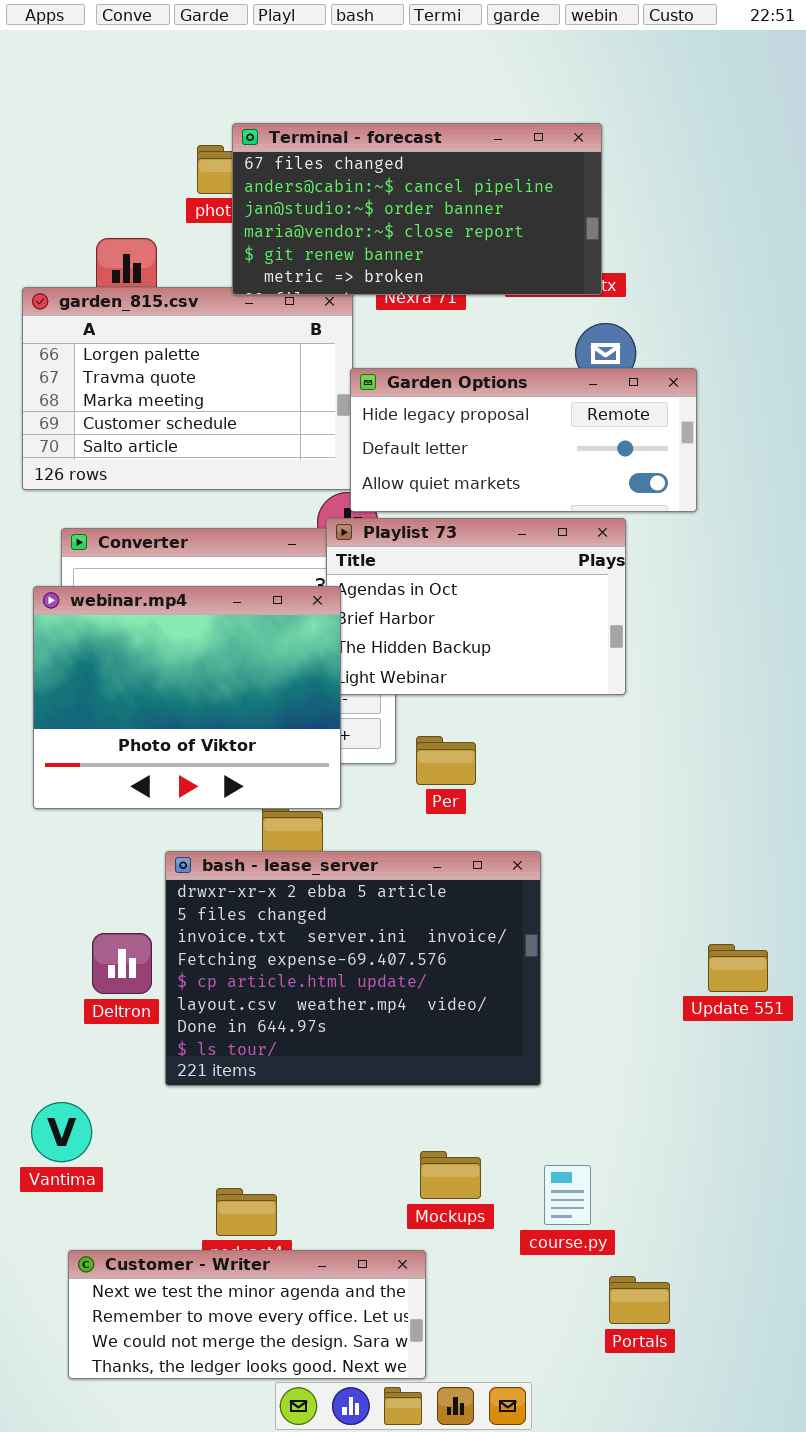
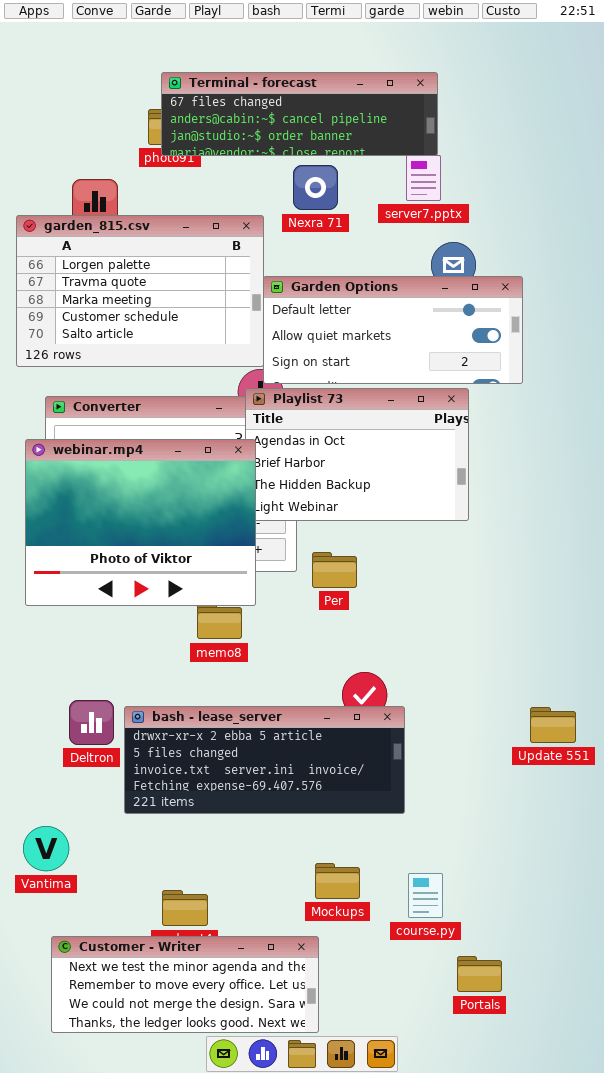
Terminal - forecast: [232,123,602,295] -> [161,72,438,156], moved, resized
Garden Options: [350,368,697,512] -> [263,276,523,384], scrolled down 1 row
bash - lease_server: [165,851,541,1086] -> [124,706,405,814], resized

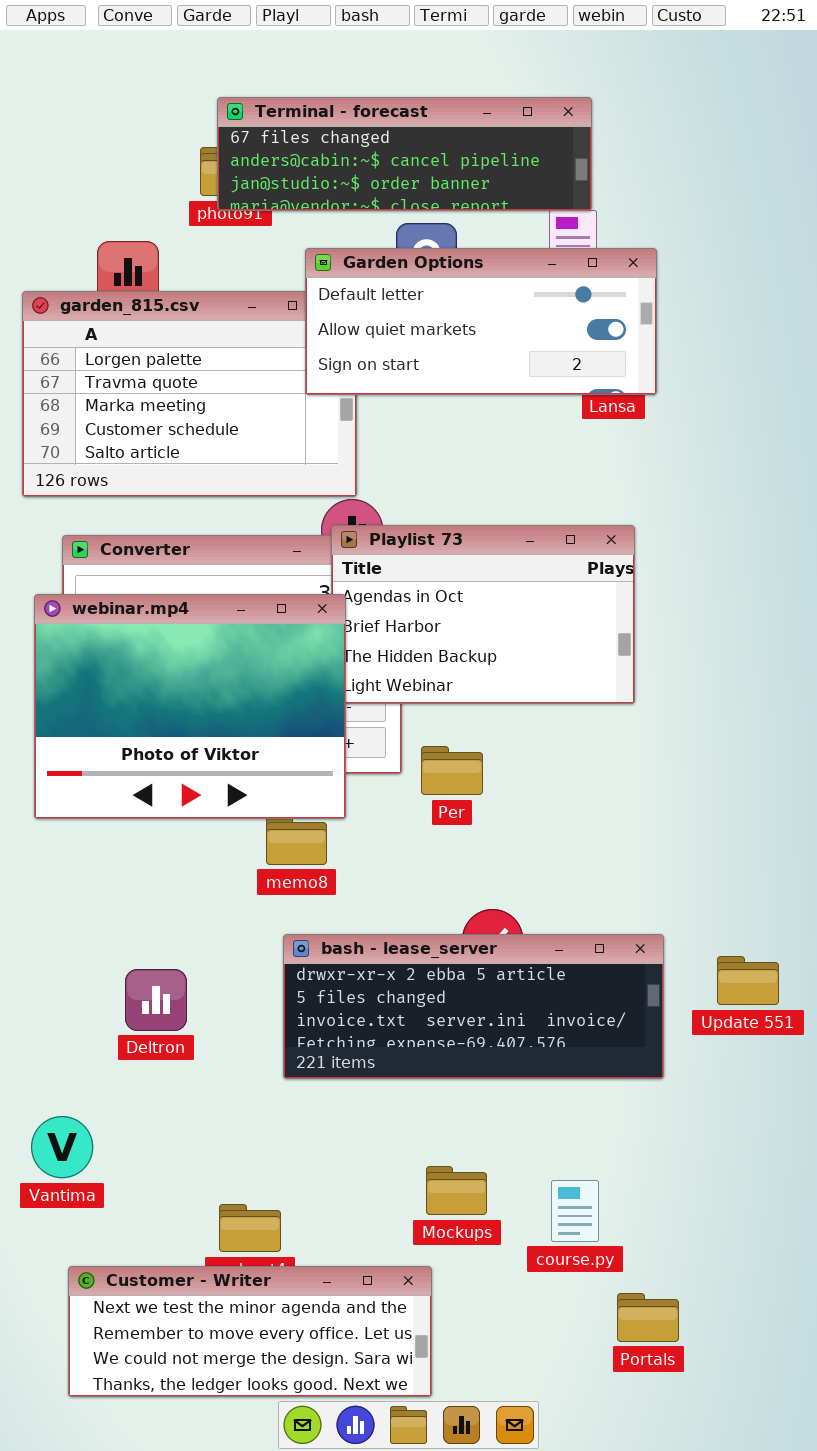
Garden Options: [263,276,523,384] -> [305,248,657,395], moved
Deltron: [69,700,114,745] -> [125,969,187,1031], moved
bash - lease_server: [124,706,405,814] -> [283,934,664,1079], moved

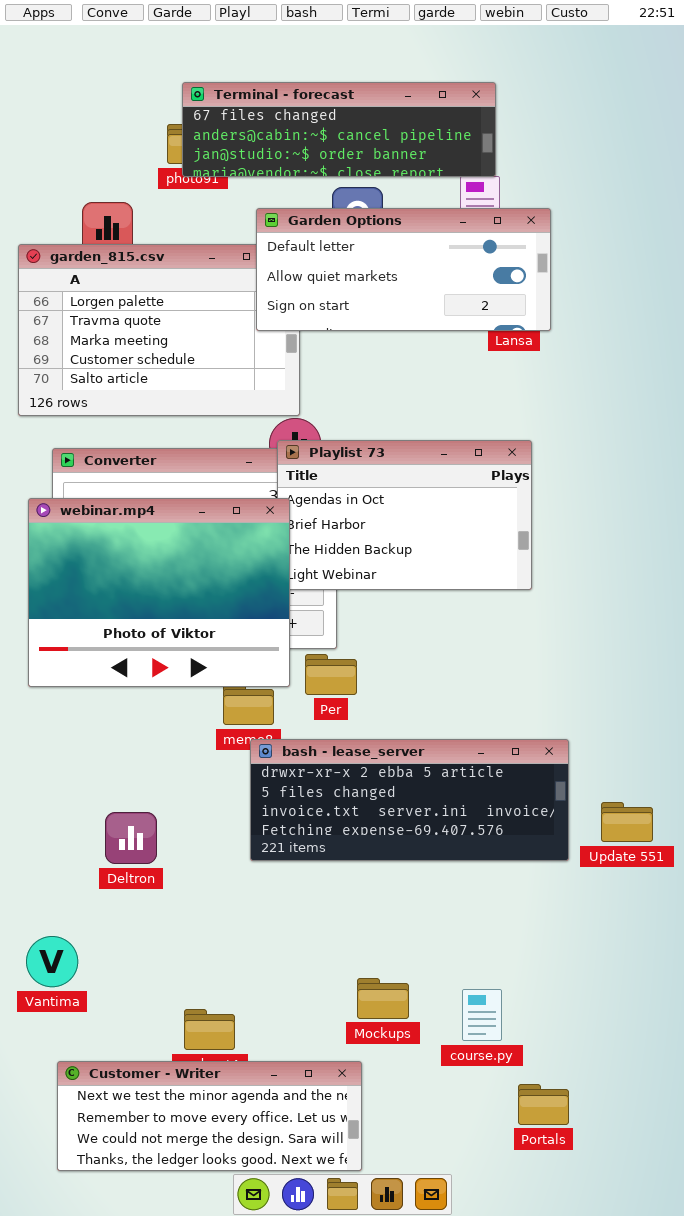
Per: [421,746,483,795] -> [305,654,357,695], moved
bash - lease_server: [283,934,664,1079] -> [250,739,569,861], moved

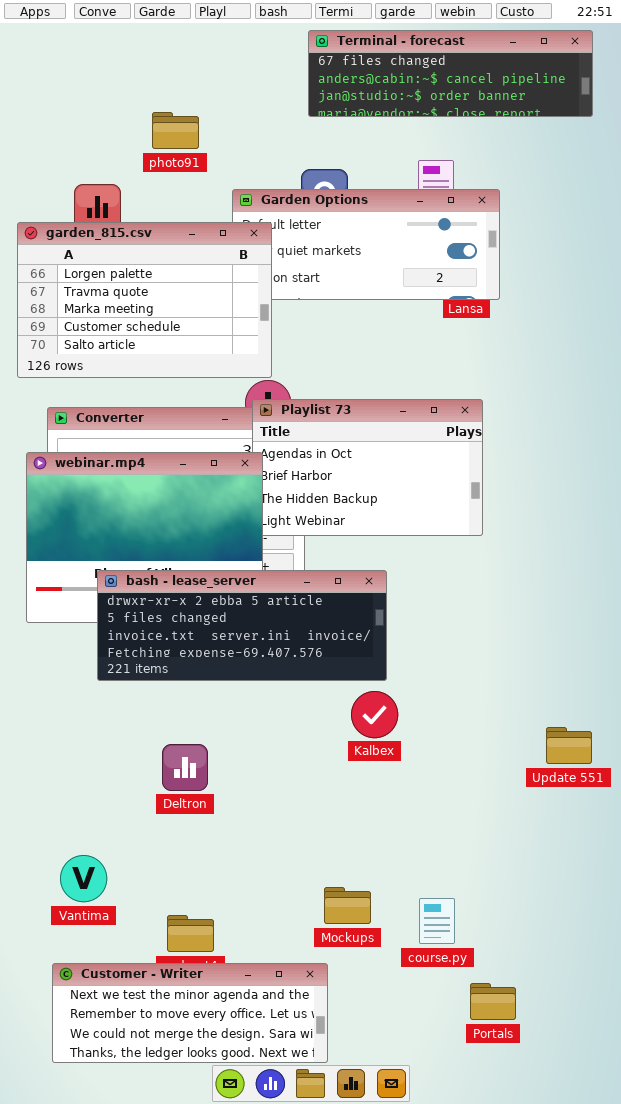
Terminal - forecast: [182,82,496,177] -> [308,30,593,117], moved
garden_815.csv: [18,244,300,416] -> [17,222,272,378], raised
bash - lease_server: [250,739,569,861] -> [97,570,387,681], moved
Deltron: [105,812,157,864] -> [162,744,208,791], moved
Vantima: [26,936,78,987] -> [60,855,107,902], moved

